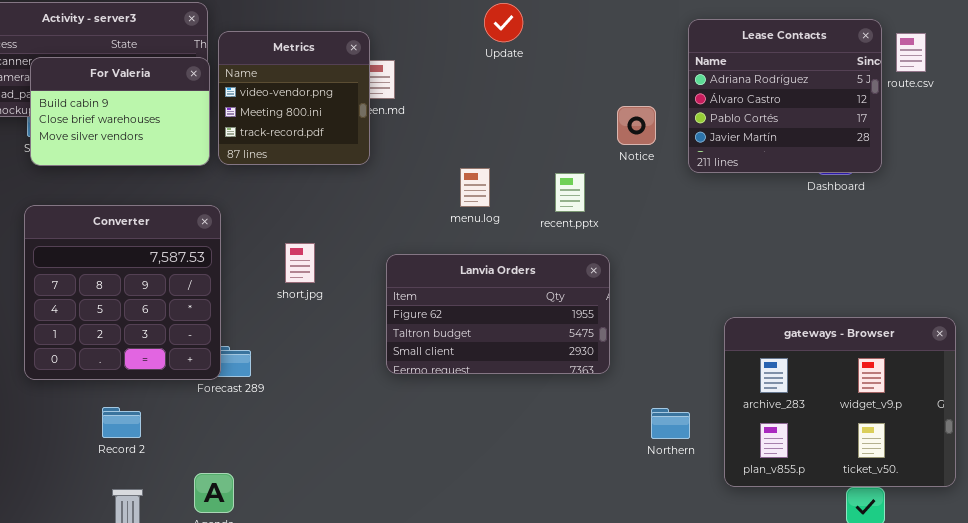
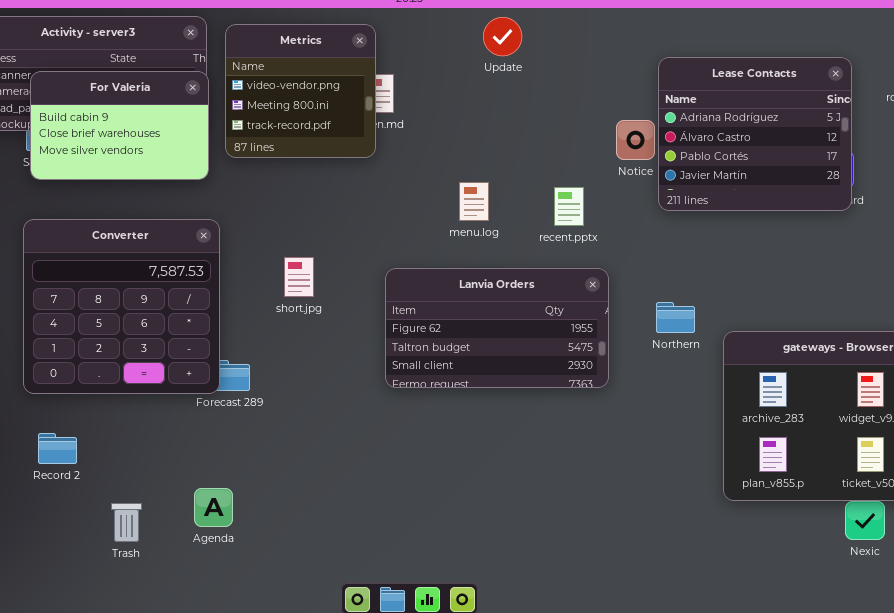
Lease Contacts: [688,19,882,173] -> [658,57,852,211], moved
Metrics: [218,31,370,165] -> [225,24,376,158], moved
Record 2: [102,407,141,438] -> [38,433,77,464], moved
Northern: [651,408,690,439] -> [656,302,695,333], moved

